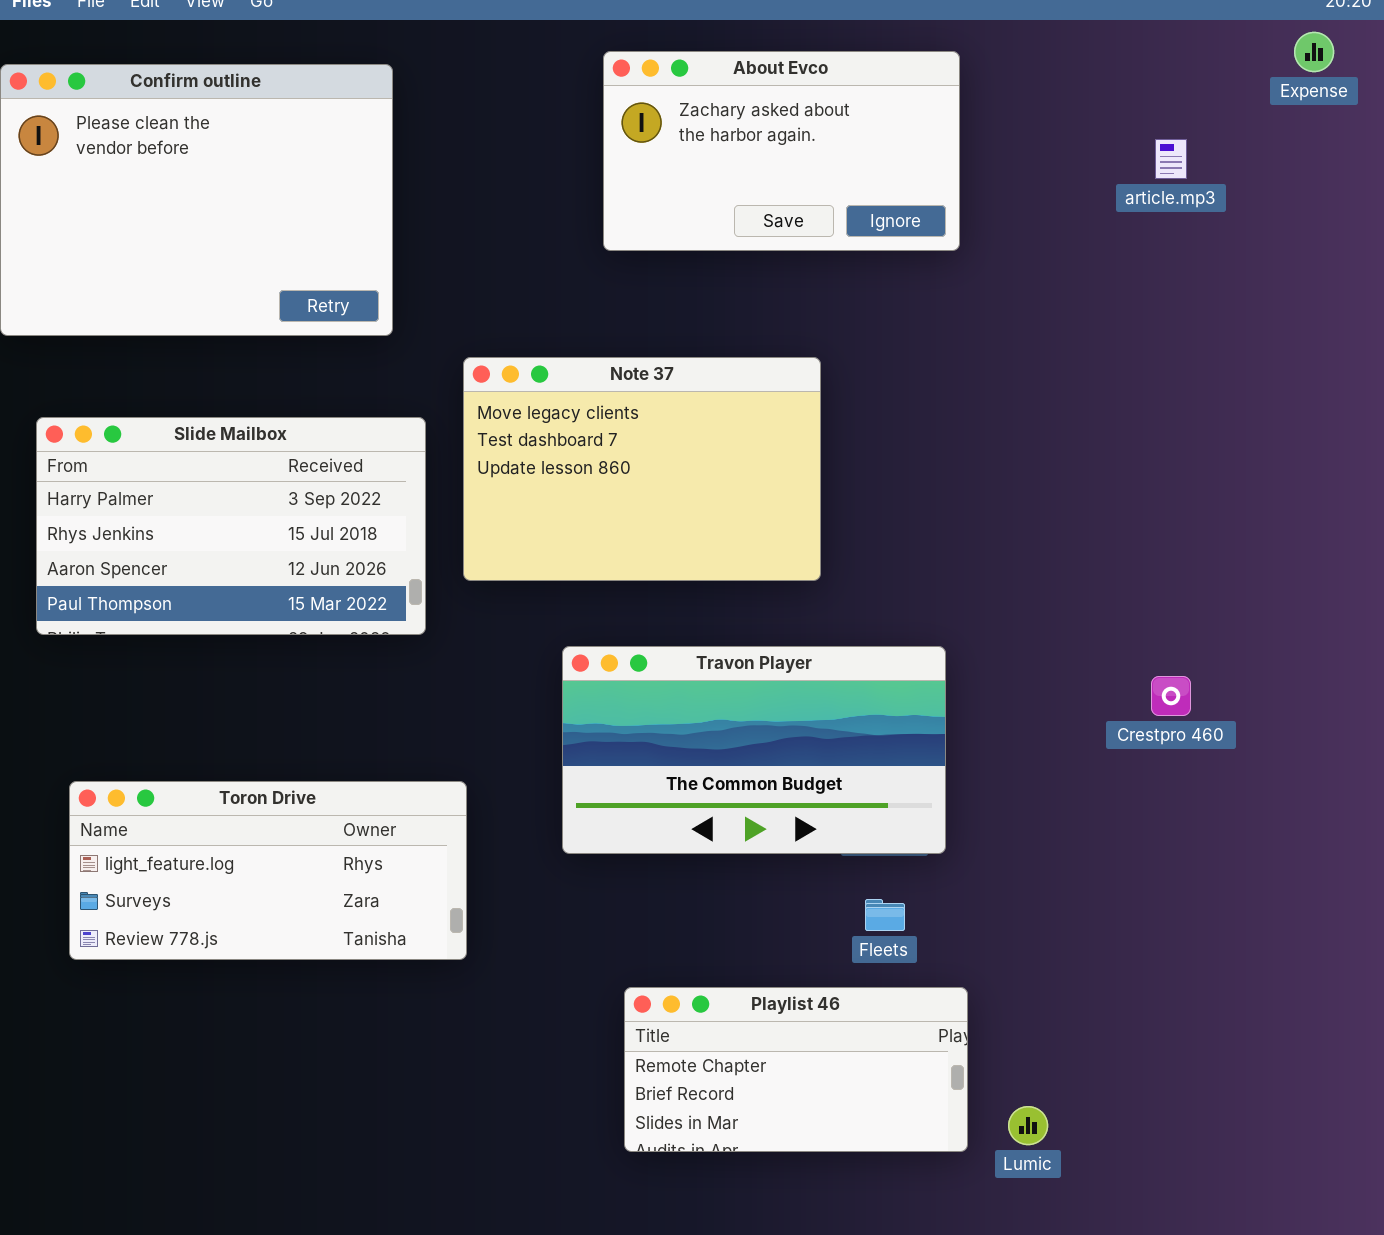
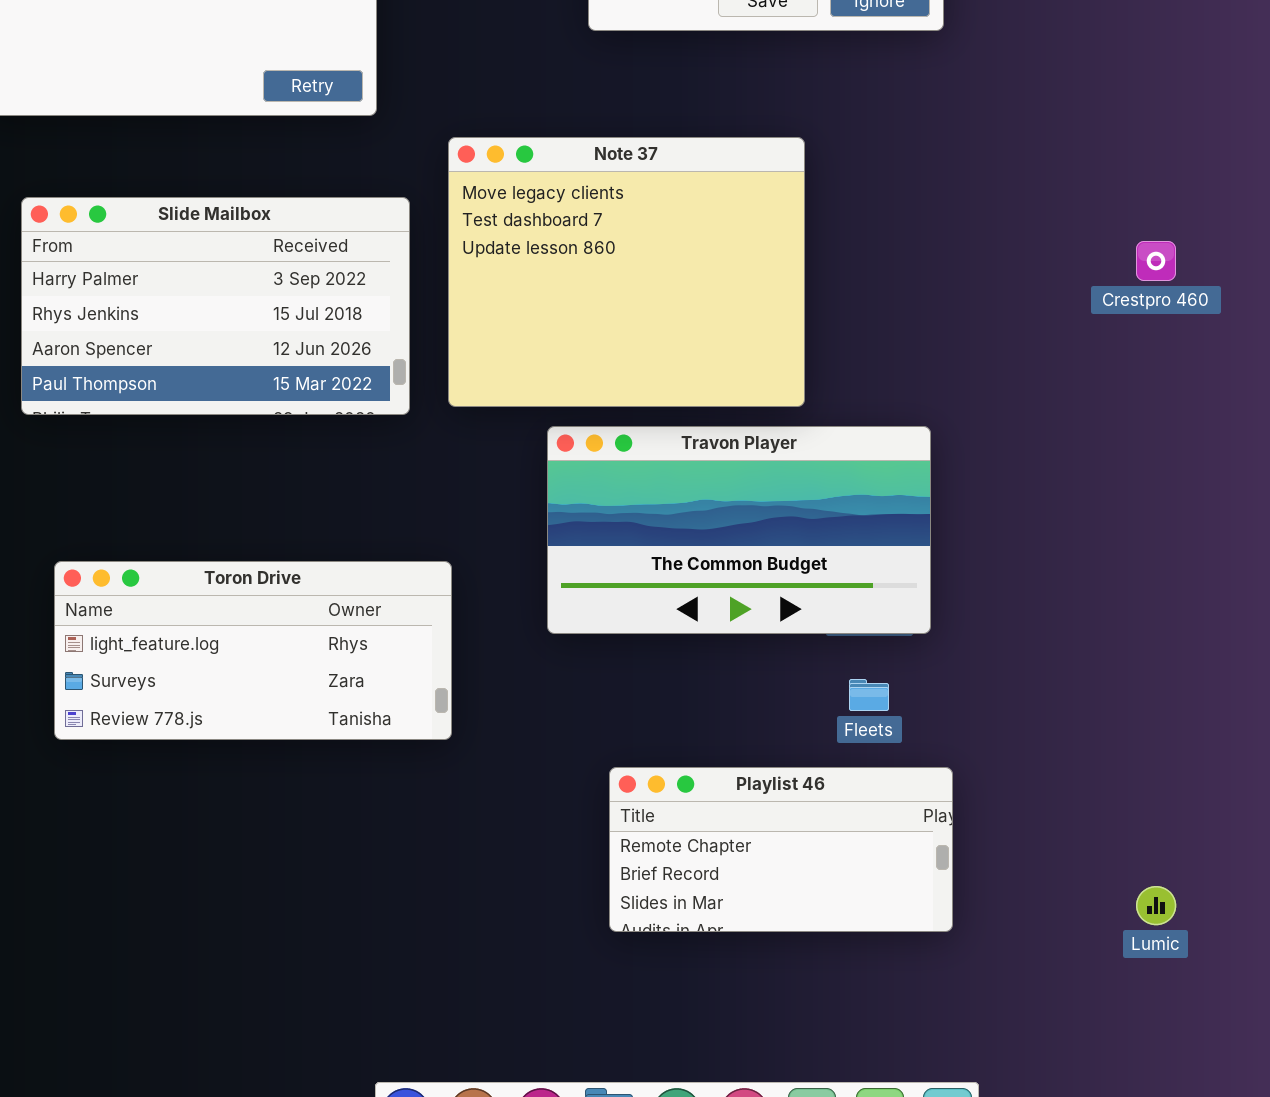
Note 37: [463,357,821,581] -> [448,137,805,407], resized
Crestpro 460: [1151,676,1191,716] -> [1136,241,1176,281], moved
Lumic: [1008,1106,1048,1145] -> [1136,886,1176,925], moved

